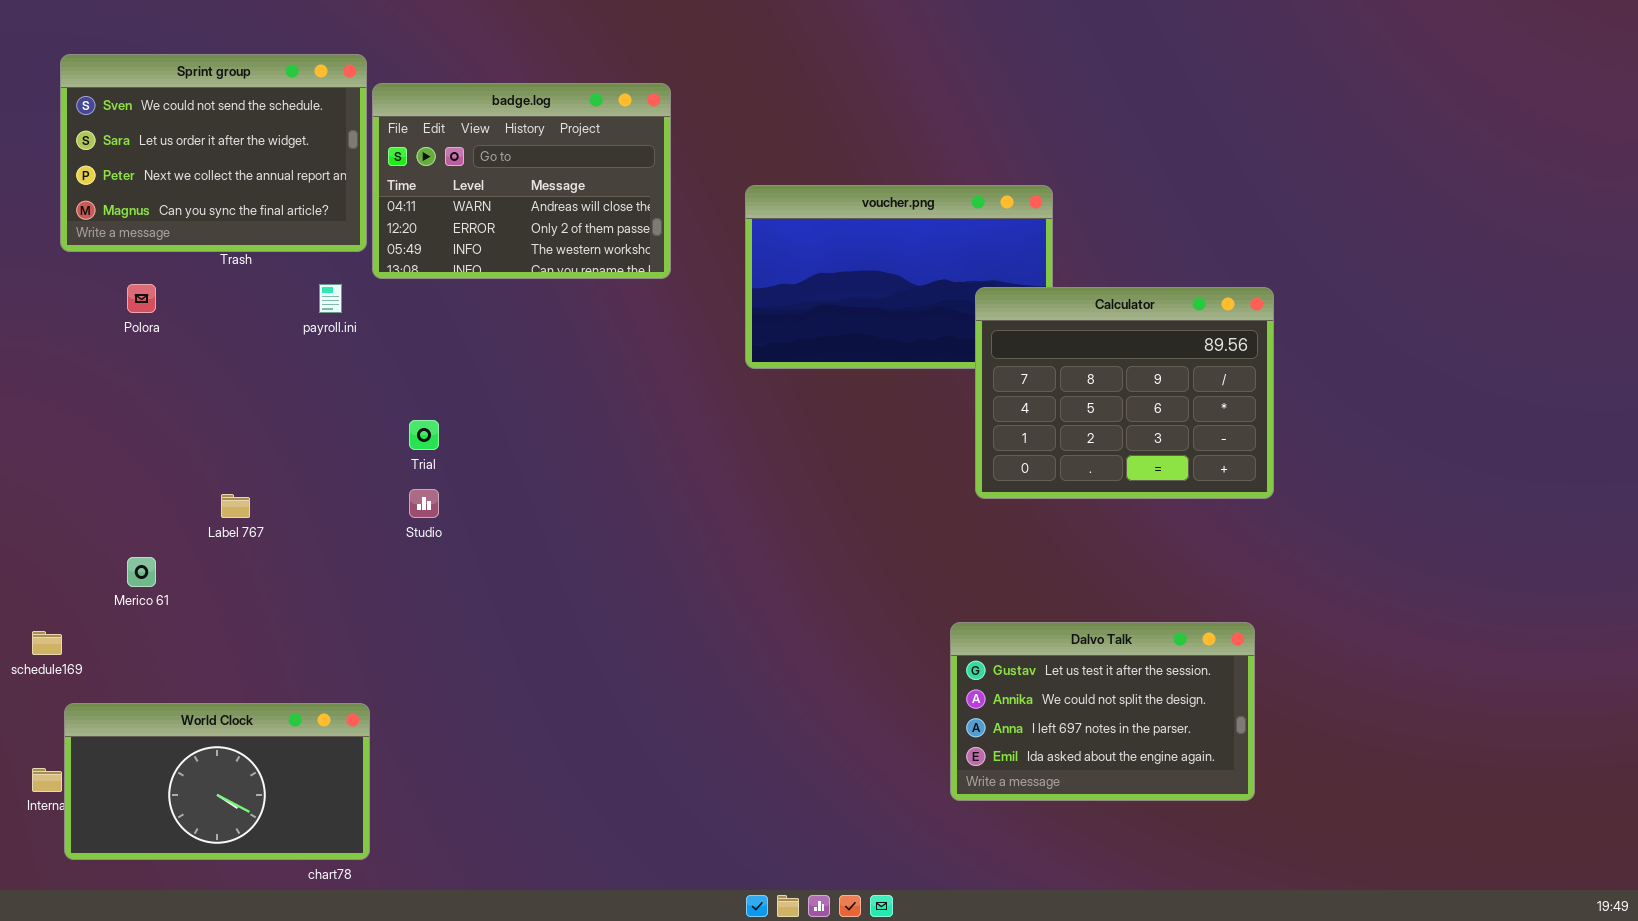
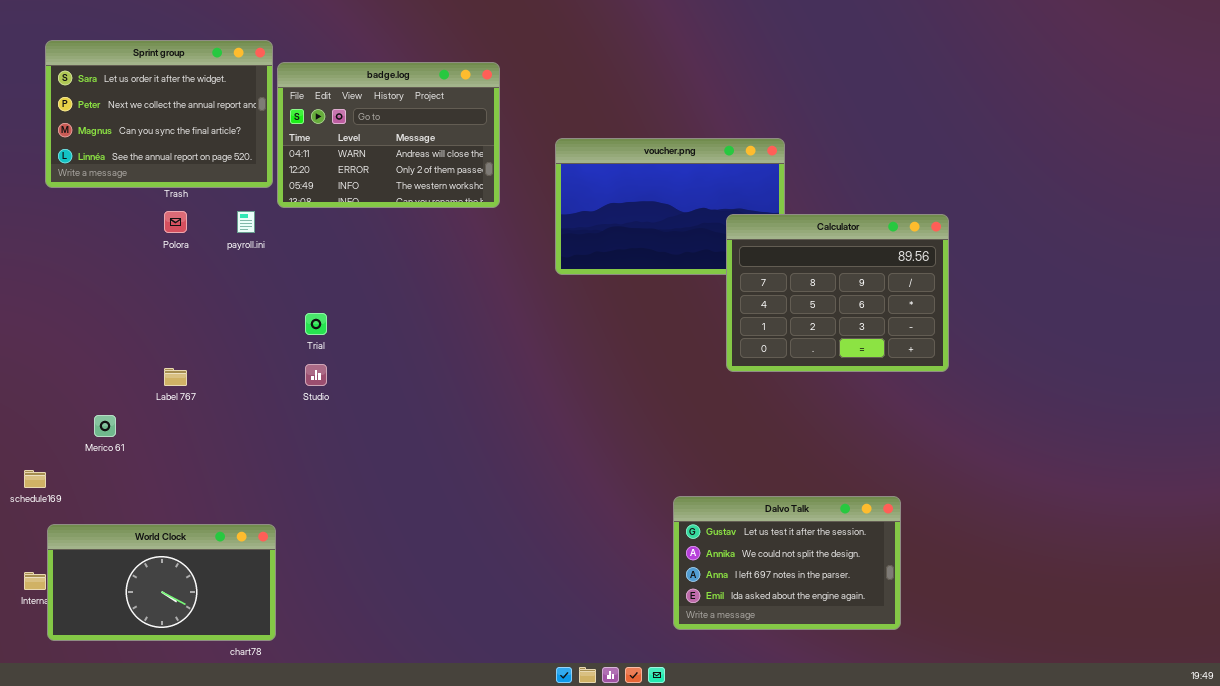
Sprint group: [60,54,367,252] -> [45,40,273,188], scrolled down 1 row
Polora: [127,284,156,313] -> [164,211,187,233], moved
Dalvo Talk: [950,622,1255,801] -> [673,496,901,630], moved

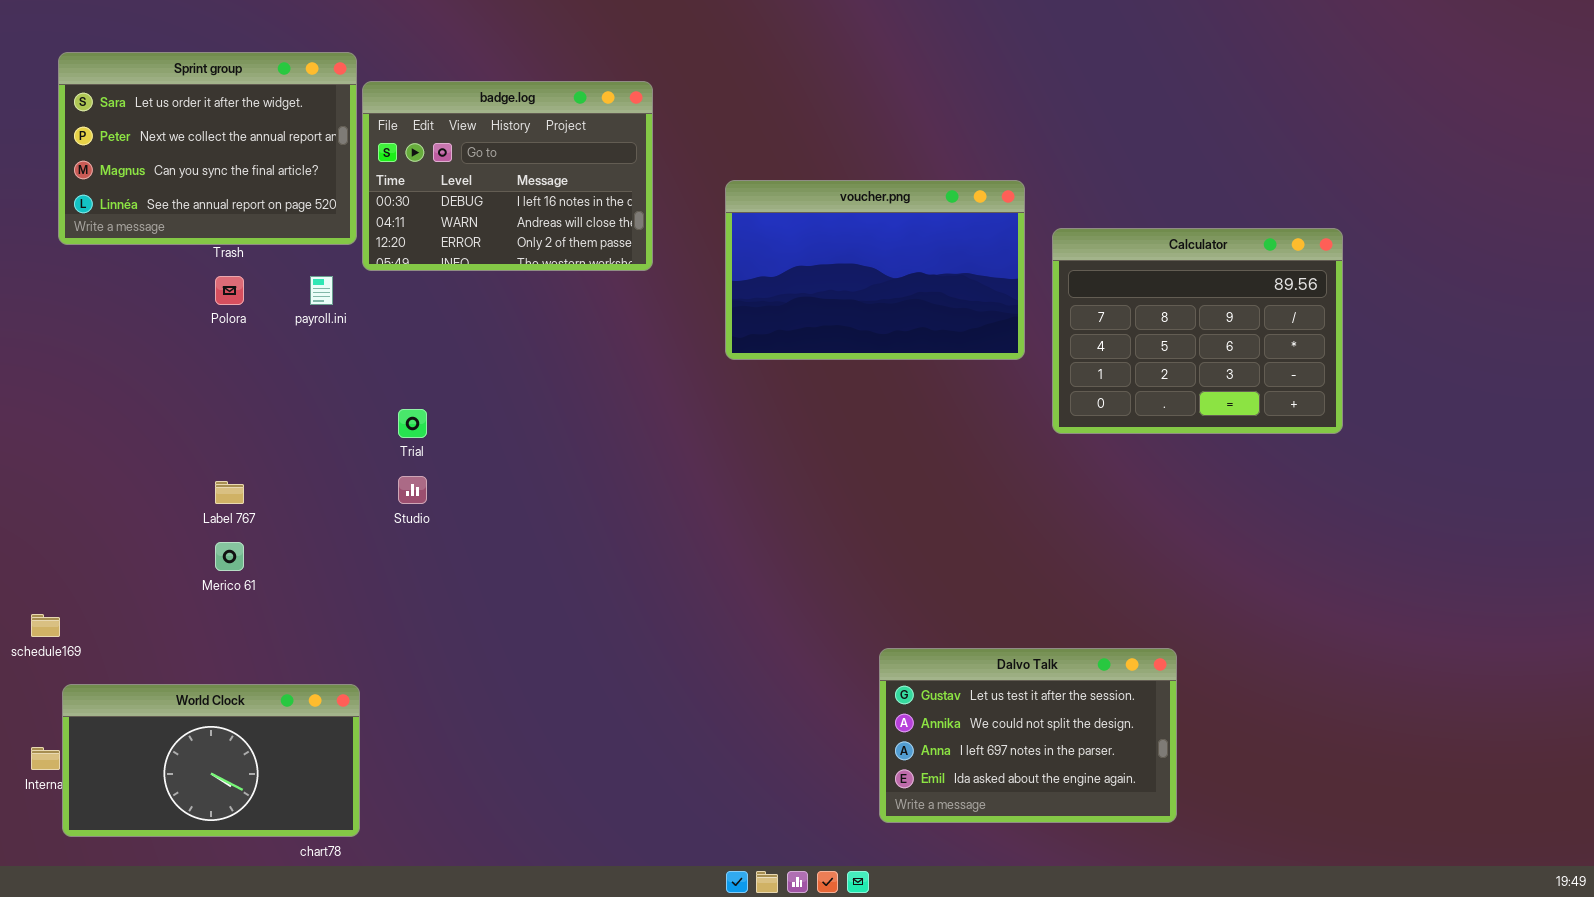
badge.log: [277,62,500,208] -> [362,81,653,271], scrolled up 1 row
Calculator: [726,214,949,372] -> [1052,228,1343,434], moved
Merico 61: [94,415,116,437] -> [215,542,244,571], moved

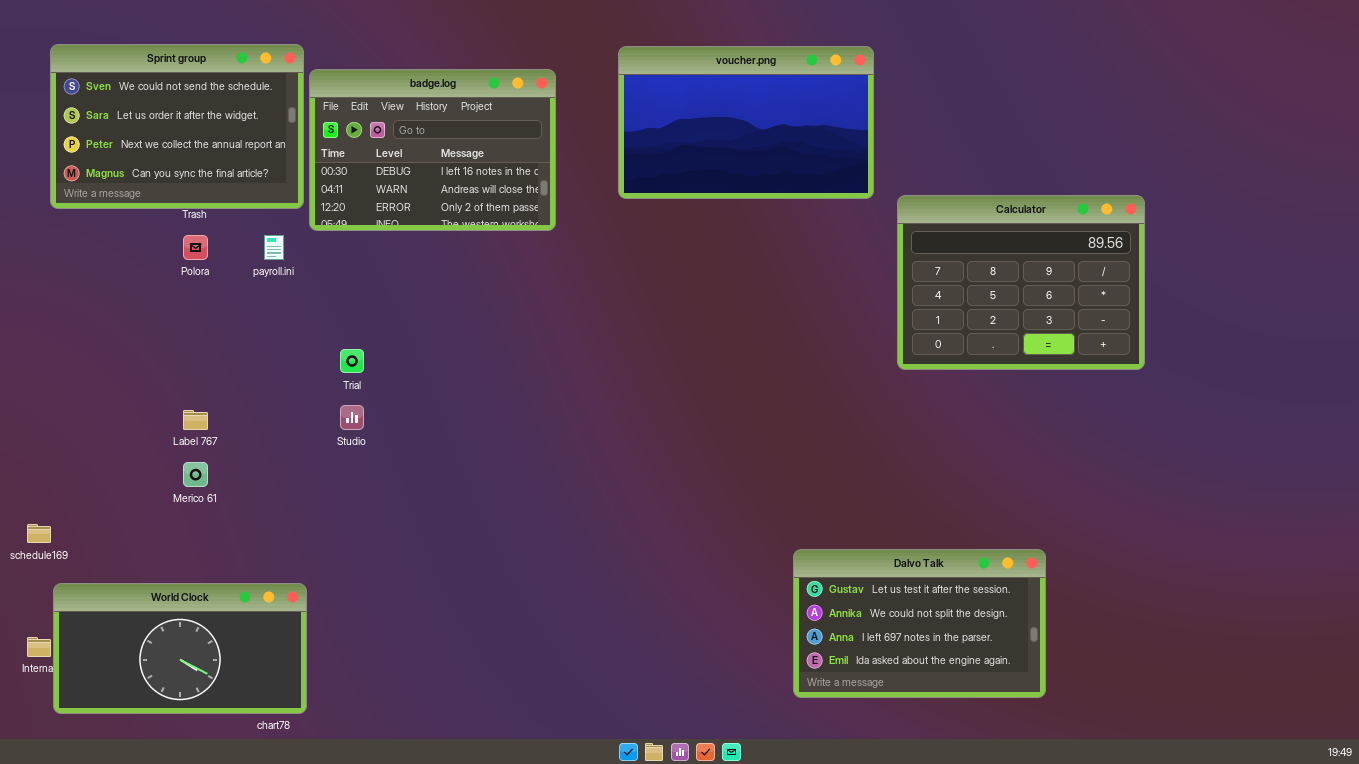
Sprint group: [58,52,357,245] -> [50,44,304,209], scrolled up 1 row
voucher.png: [725,180,1025,360] -> [618,46,874,199], moved
Dalvo Talk: [879,648,1177,823] -> [793,549,1046,698], moved

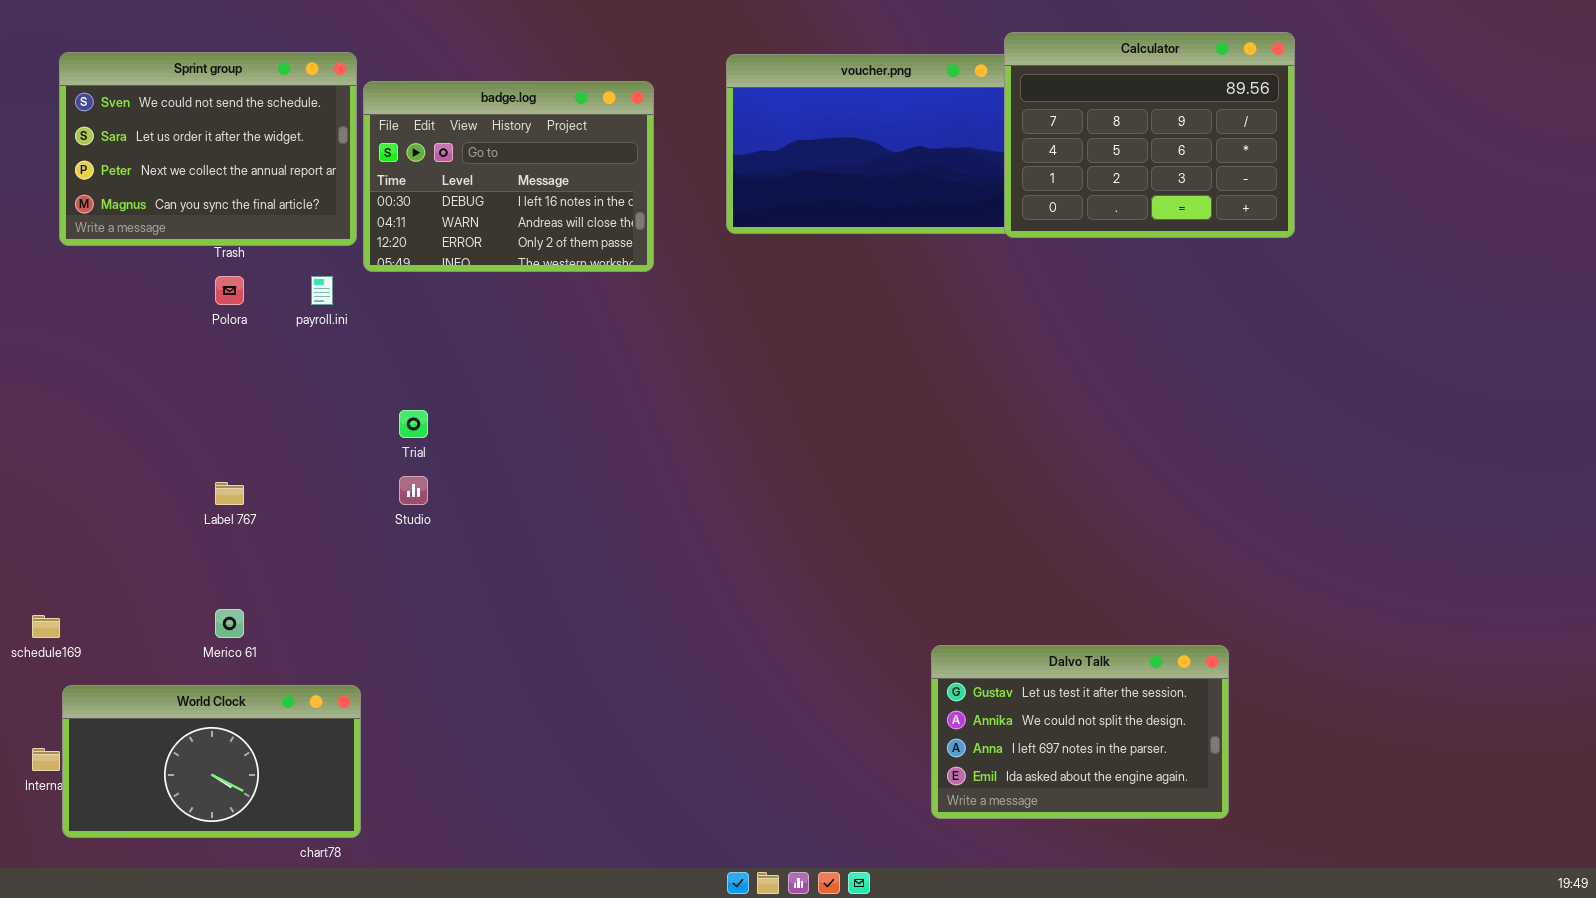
Calculator: [897,195,1145,370] -> [1004,32,1295,238], moved
Merico 61: [183,462,208,487] -> [215,609,244,638], moved

